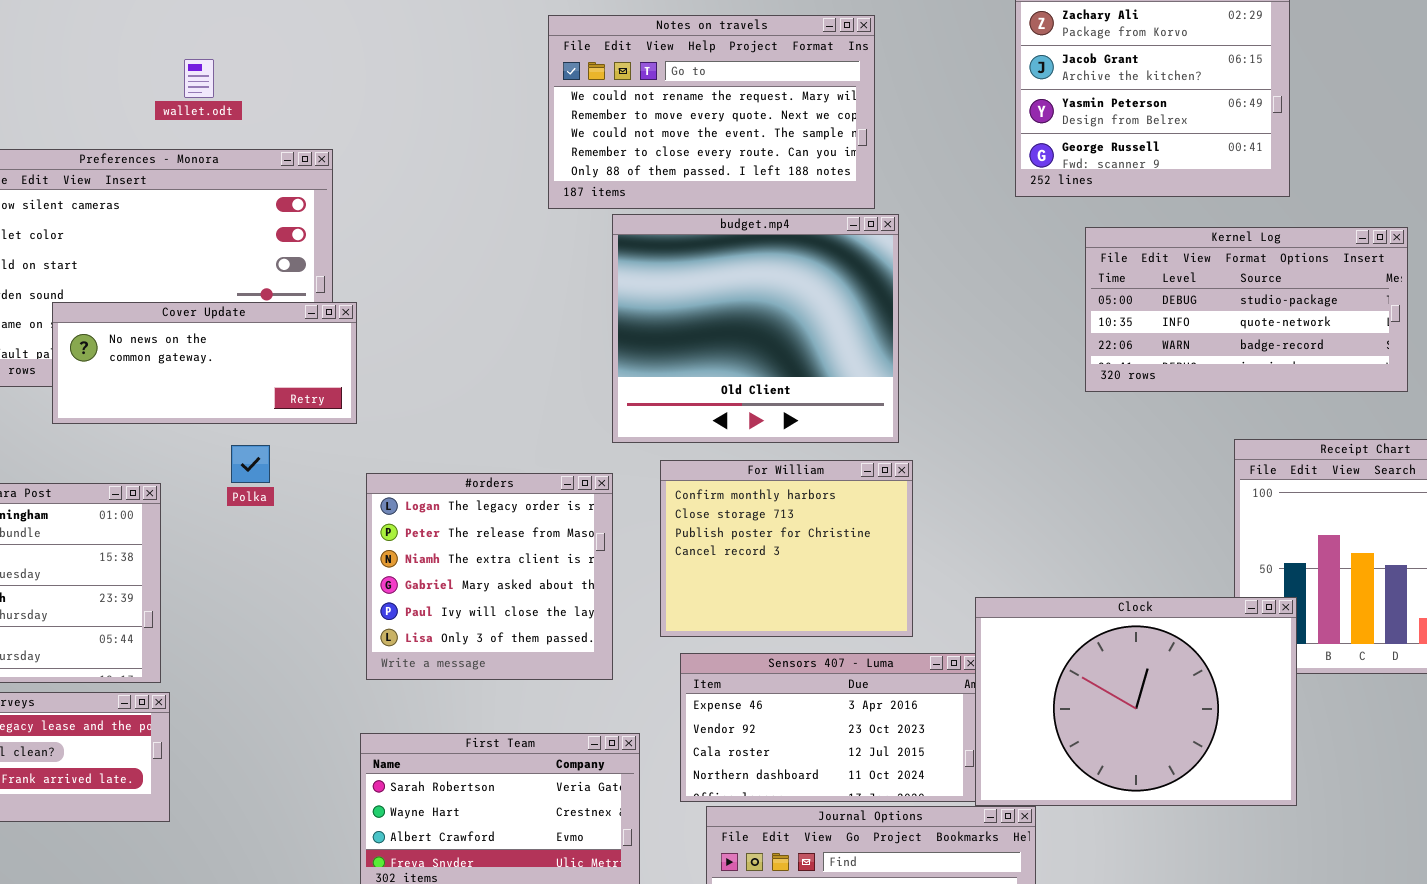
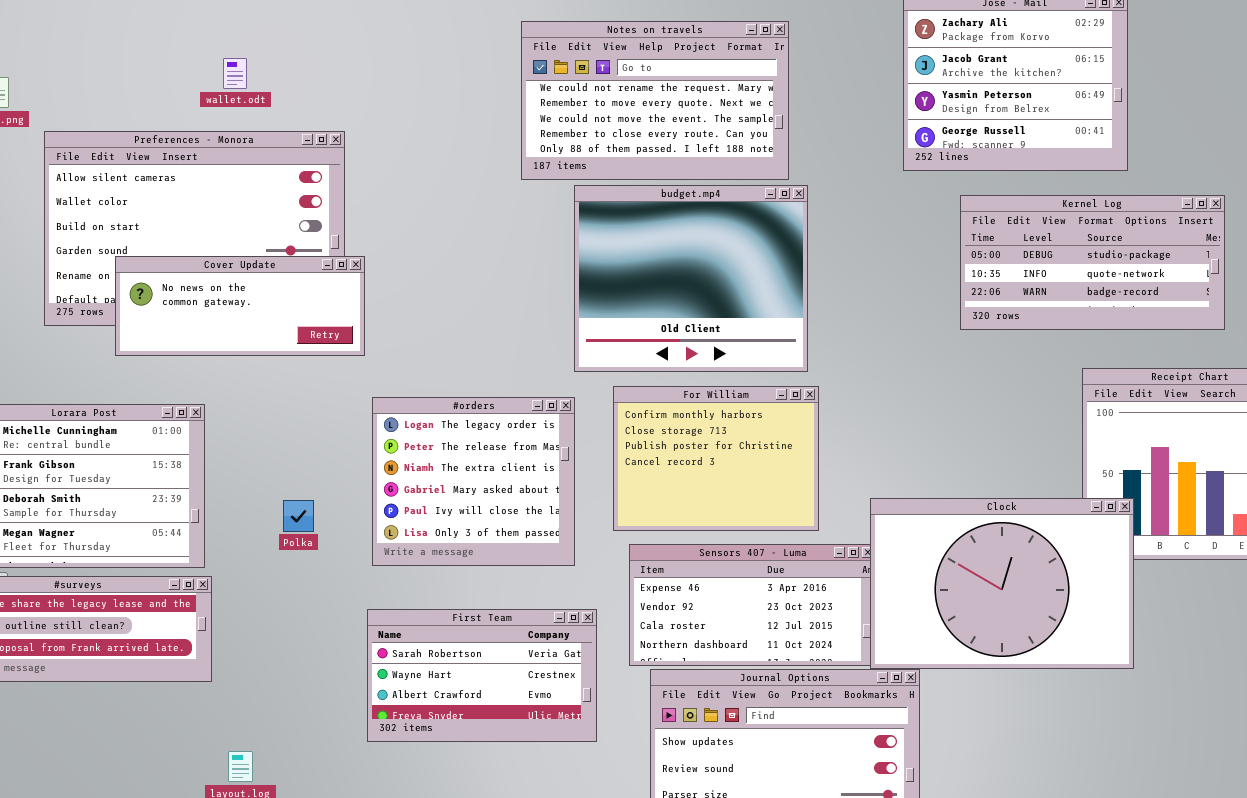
Polka: [231,445,270,483] -> [283,500,314,532], moved

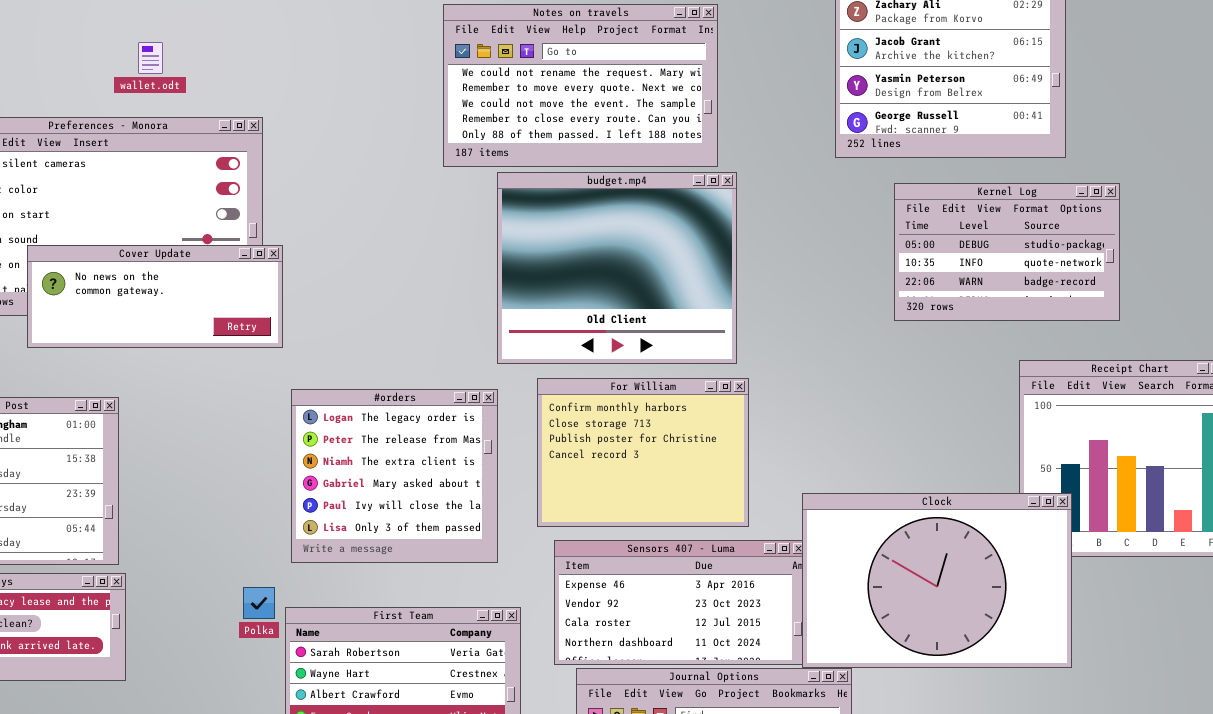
Kernel Log: [960,195,1225,330] -> [894,183,1120,321], resized
Polka: [283,500,314,532] -> [243,587,275,619], moved

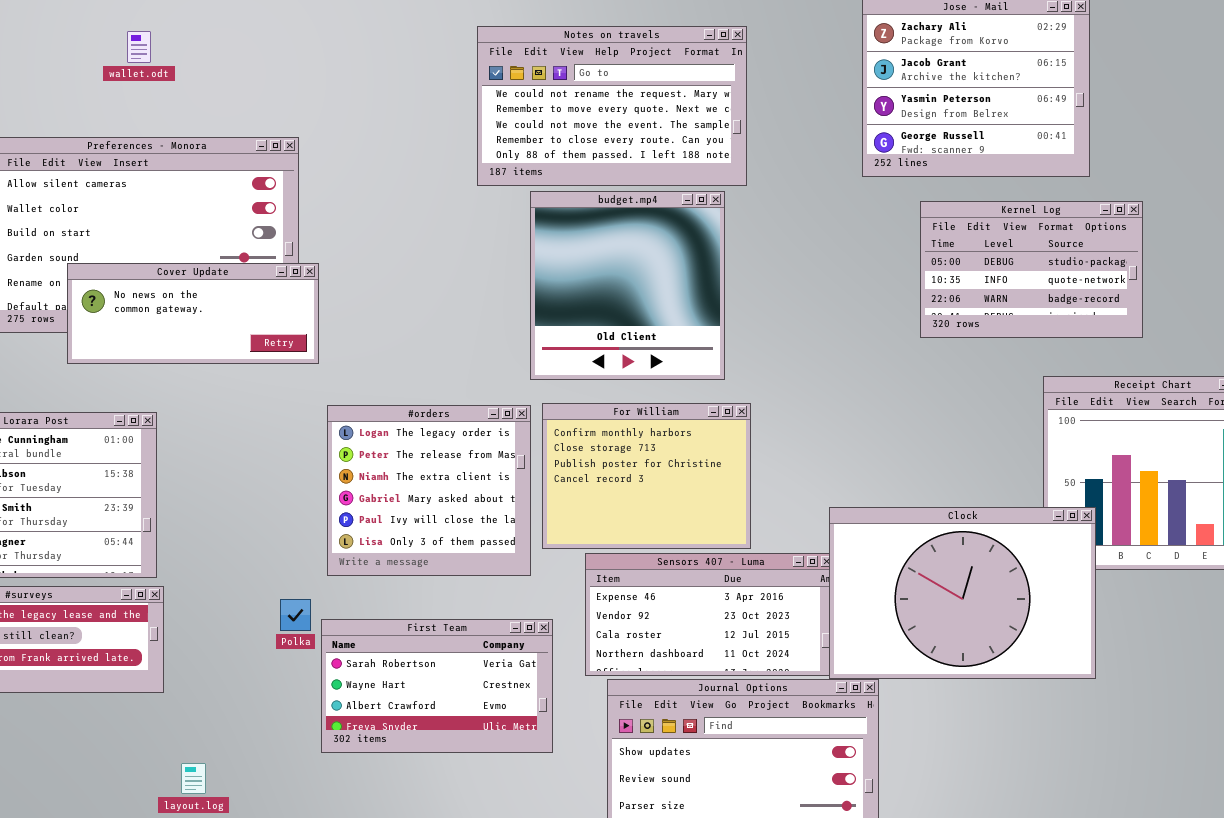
wallet.odt: [138,42,163,74] -> [127,31,151,63], moved
budget.mp4: [497,172,737,364] -> [530,191,725,380], resized
For William: [537,378,749,527] -> [542,403,751,549], moved

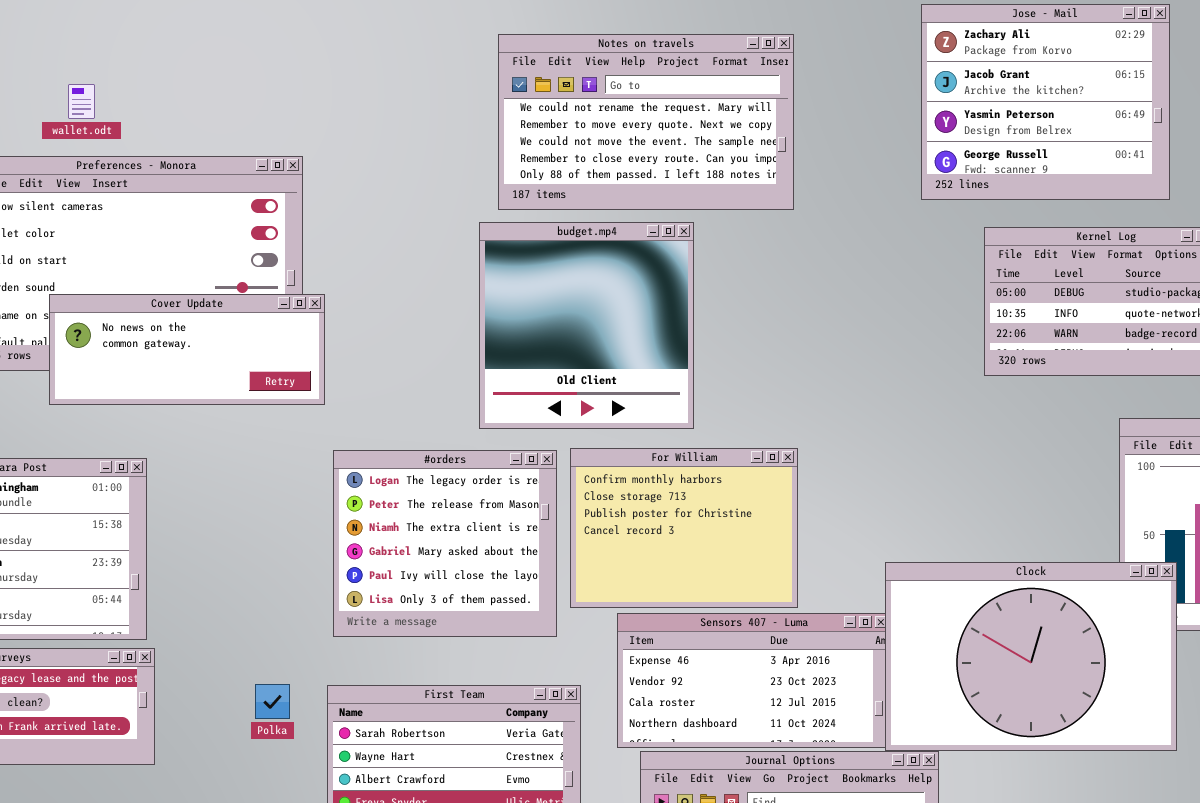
wallet.odt: [127,31,151,63] -> [68,84,95,119], moved
budget.mp4: [530,191,725,380] -> [479,222,694,429], moved
Polka: [280,599,311,631] -> [255,684,290,719], moved

